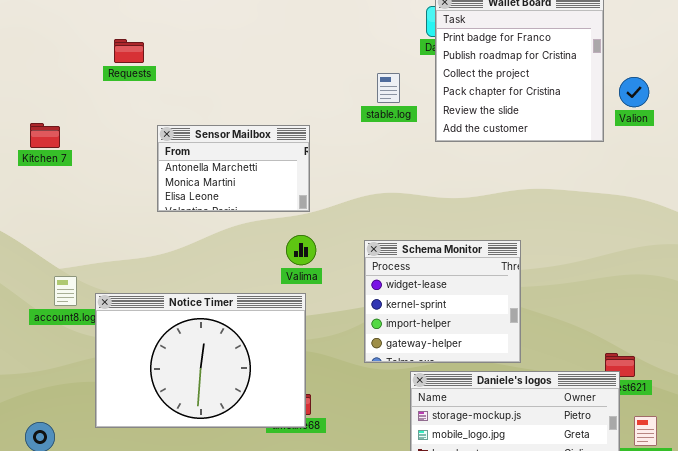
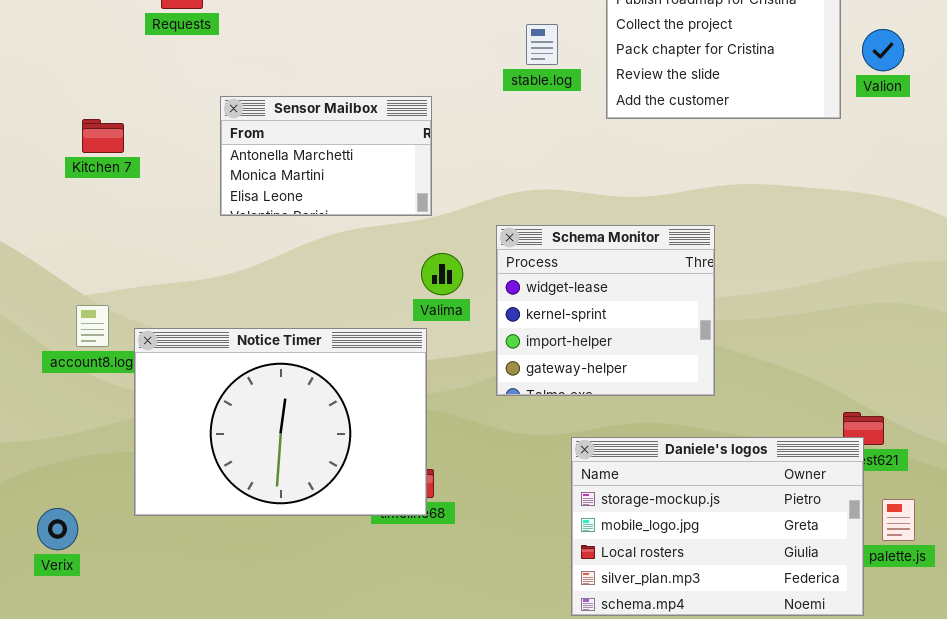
Kitchen 7: [30,123,60,148] -> [82,119,124,153], moved
Valima: [286,235,316,265] -> [421,253,463,295], moved
Schema Monitor: [364,240,521,363] -> [496,225,715,396], moved

